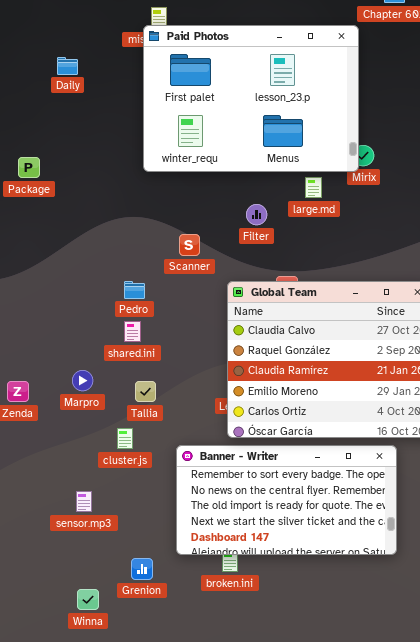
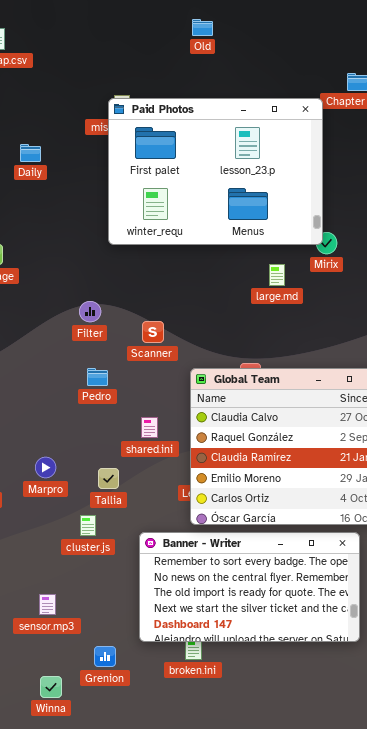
Paid Photos: [143,25,359,172] -> [108,98,323,245], moved
Filter: [246,204,267,225] -> [79,301,101,322], moved
shared.ini: [124,321,141,342] -> [141,417,158,438], moved
sensor.mp3: [76,491,92,512] -> [39,594,56,615], moved

